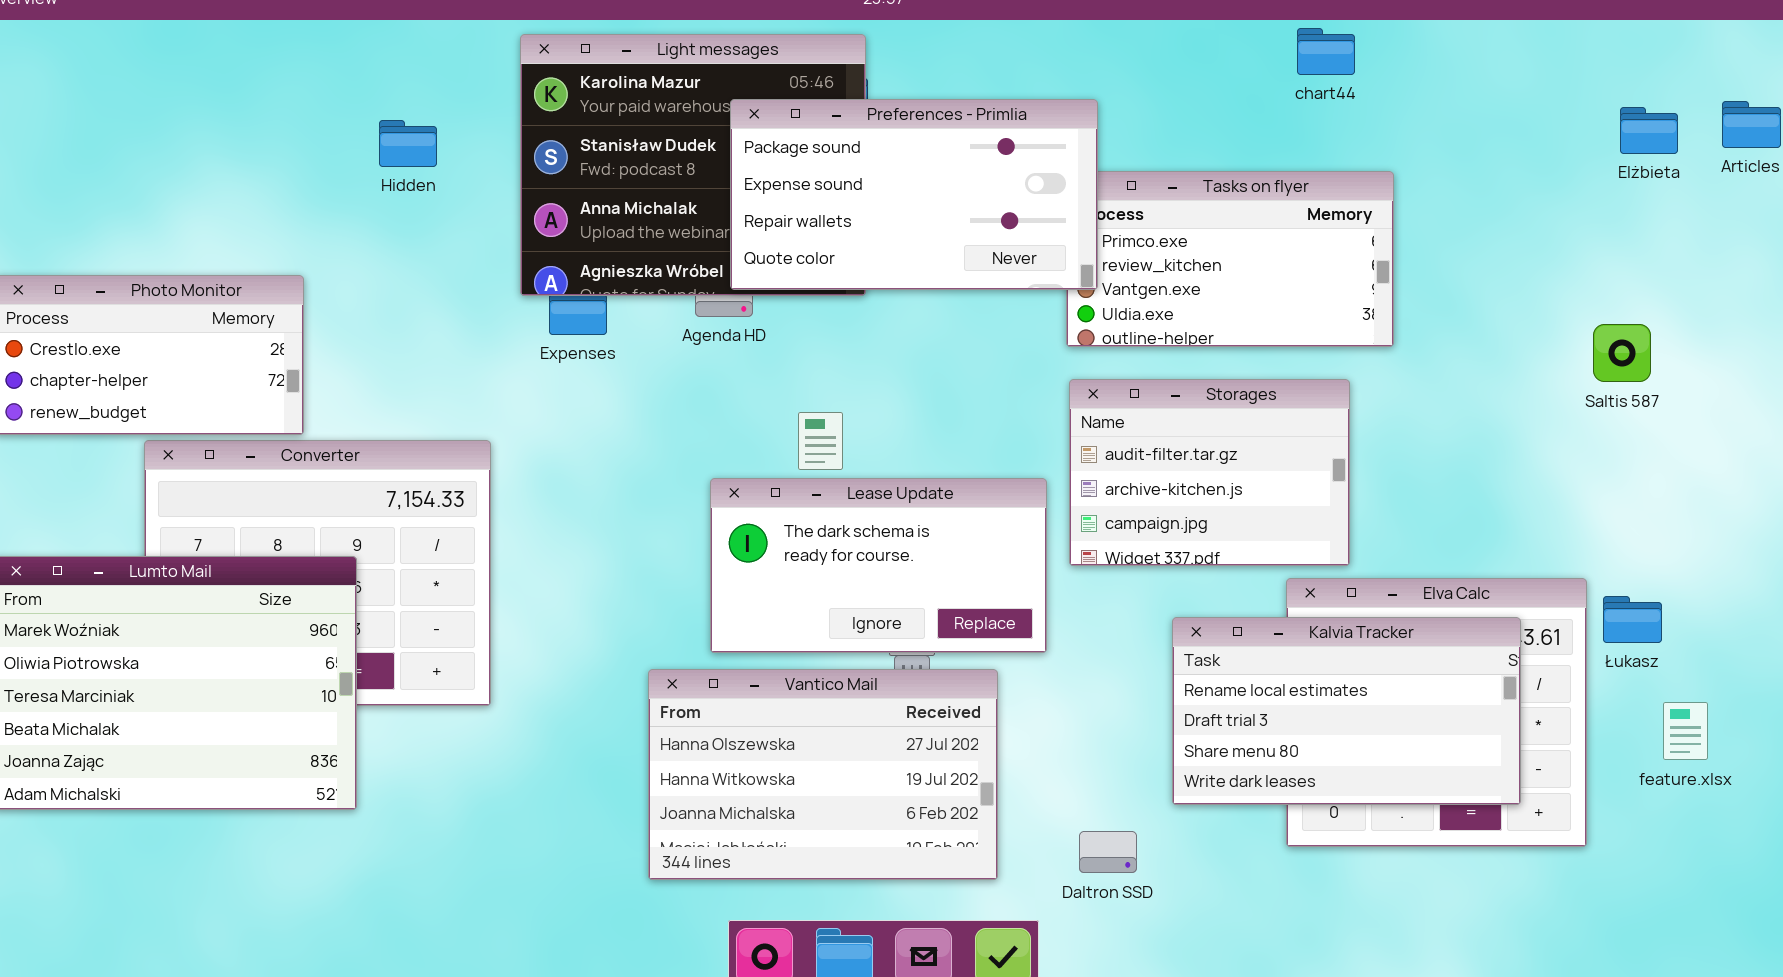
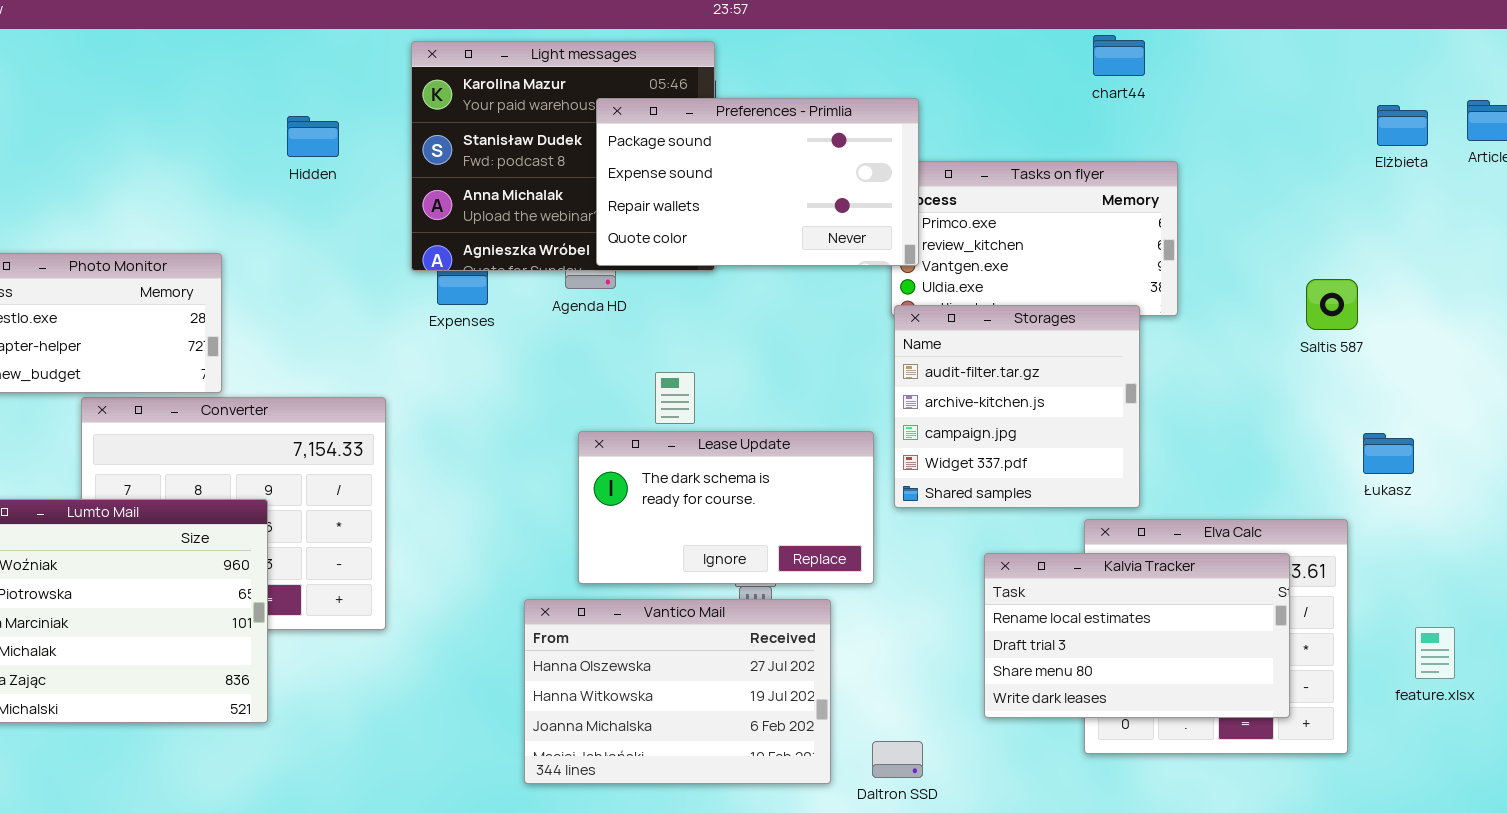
Saltis 587: [1593,324,1651,382] -> [1306,279,1358,330], moved
Storages: [1069,379,1350,566] -> [894,305,1140,508], resized
Łukasz: [1603,596,1662,643] -> [1363,433,1414,474], moved
Daltron SSD: [1079,831,1137,873] -> [872,741,923,778], moved

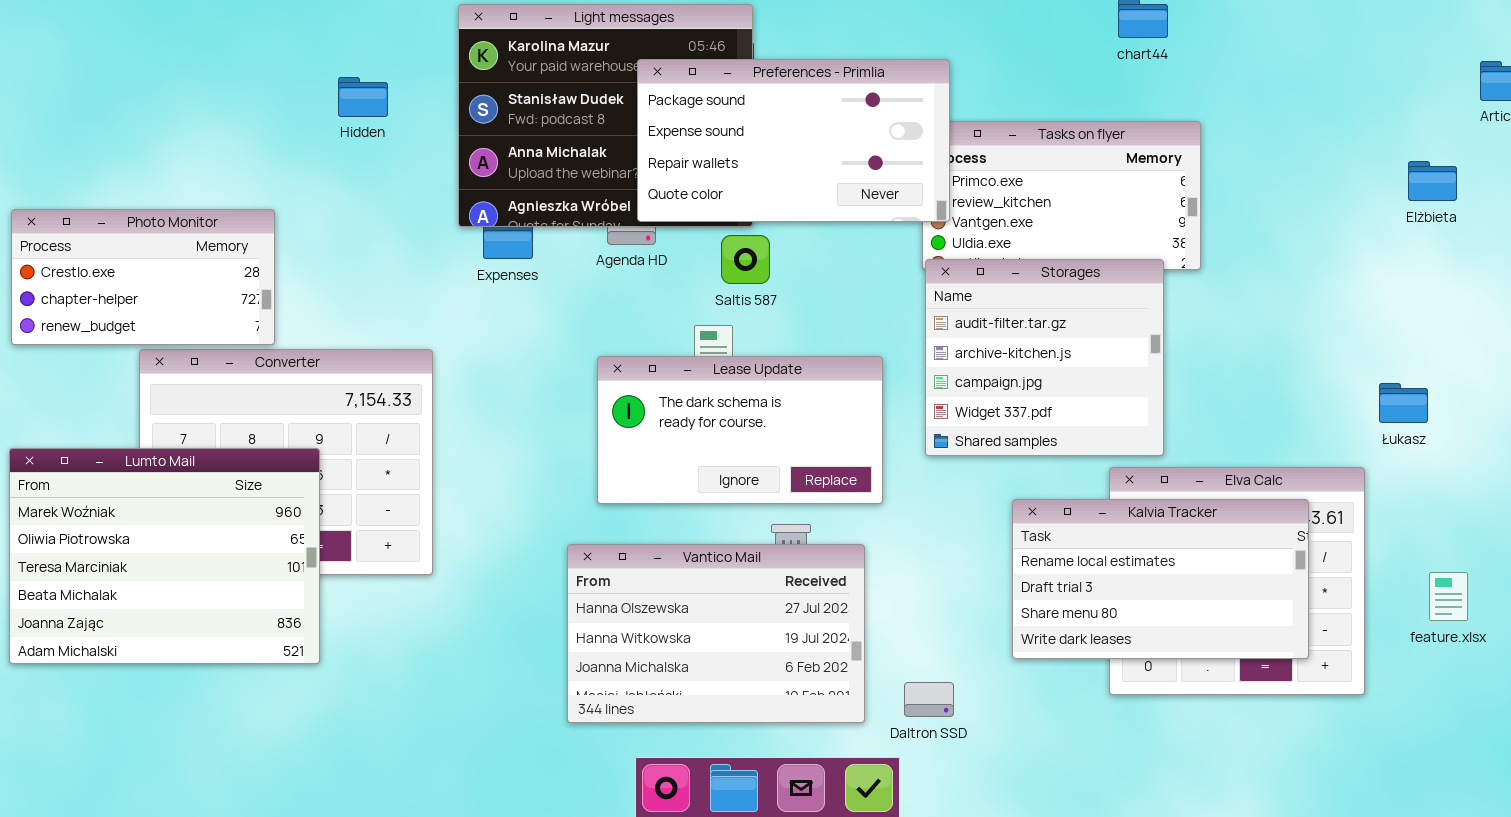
Elżbieta: [1377,105,1428,146] -> [1408,161,1457,201], moved
Saltis 587: [1306,279,1358,330] -> [721,235,770,284], moved
Lease Update: [578,431,874,584] -> [597,356,883,504], moved

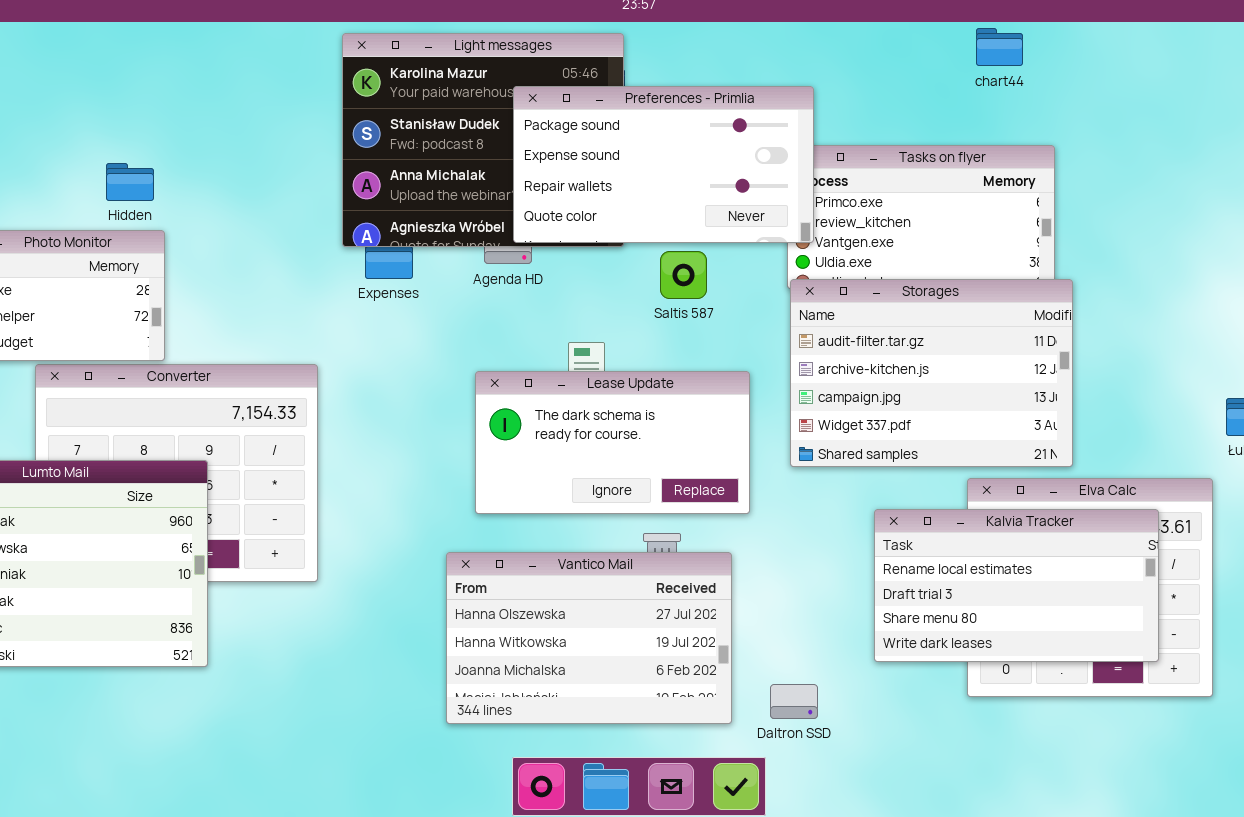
Hidden: [338,77,388,117] -> [106,163,154,201], moved
Saltis 587: [721,235,770,284] -> [660,251,707,299], moved
Storages: [925,259,1164,456] -> [790,279,1073,467], resized

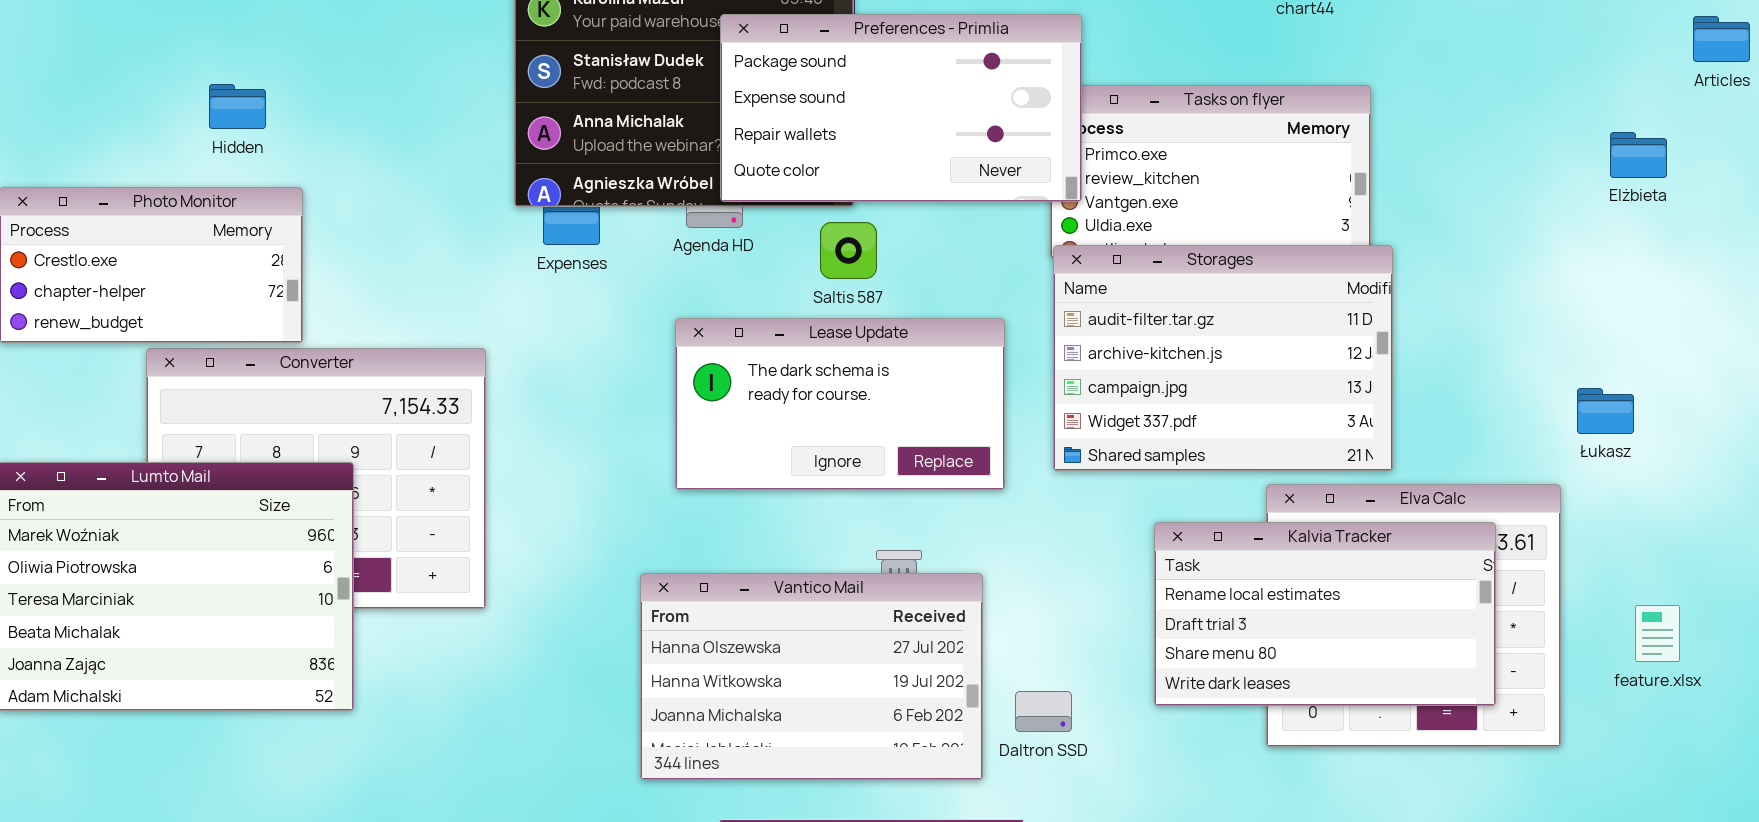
Hidden: [106,163,154,201] -> [209,84,266,129], moved
Saltis 587: [660,251,707,299] -> [820,222,877,279], moved
Lease Update: [475,371,750,514] -> [675,318,1005,490], moved
Daltron SSD: [770,684,818,719] -> [1015,691,1072,732], moved

